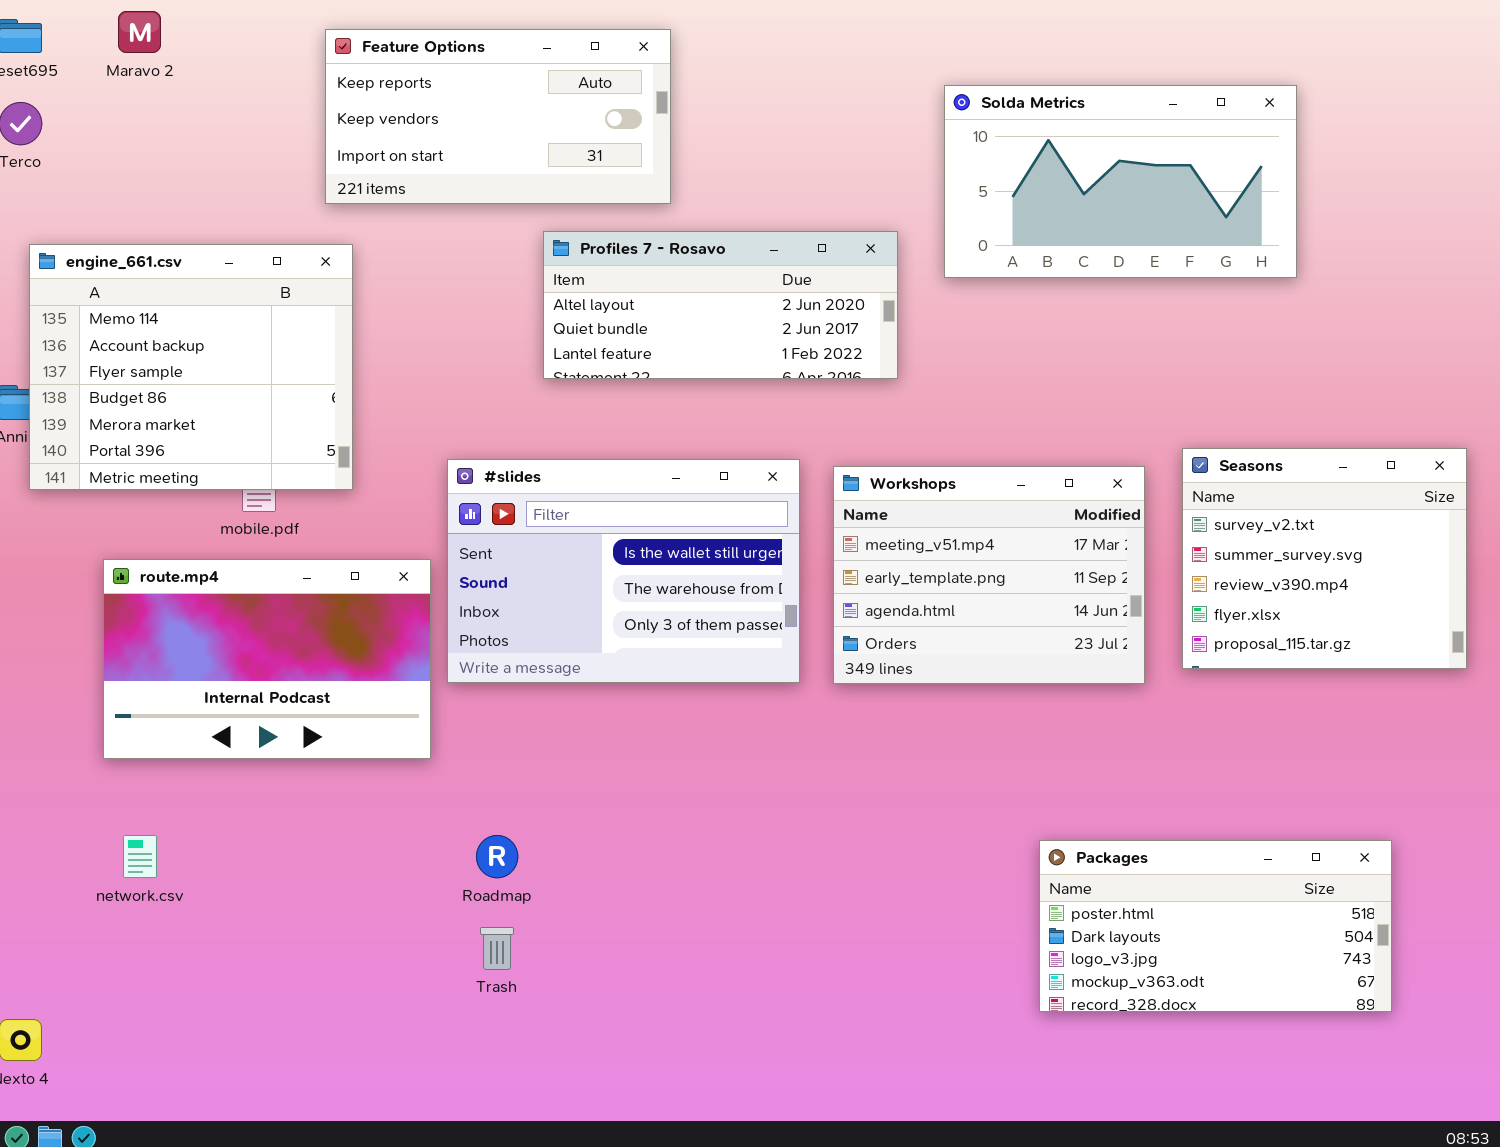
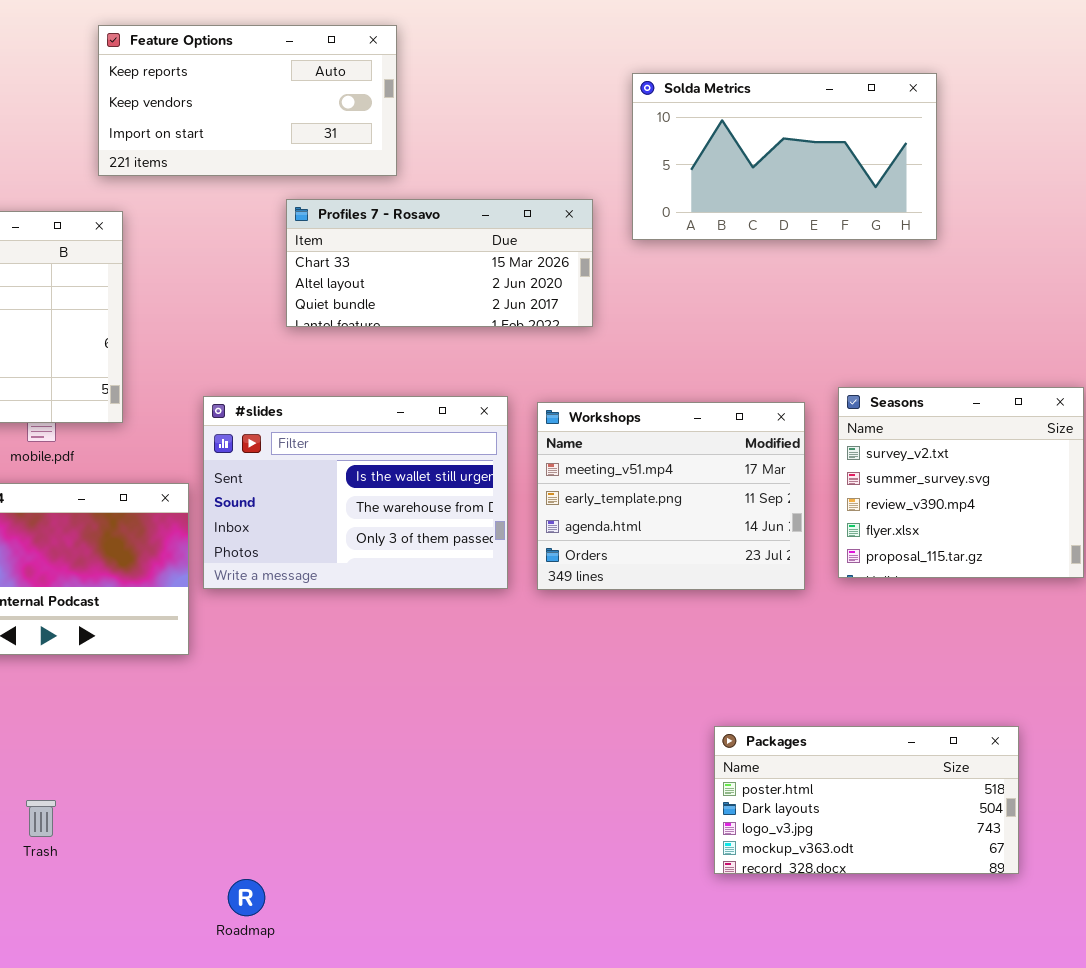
Profiles 7 - Rosavo: [543,231,898,379] -> [286,199,593,327], scrolled up 1 row
Roadmap: [476,835,518,878] -> [228,879,265,916], moved
Trash: [480,927,514,970] -> [26,800,56,837], moved

